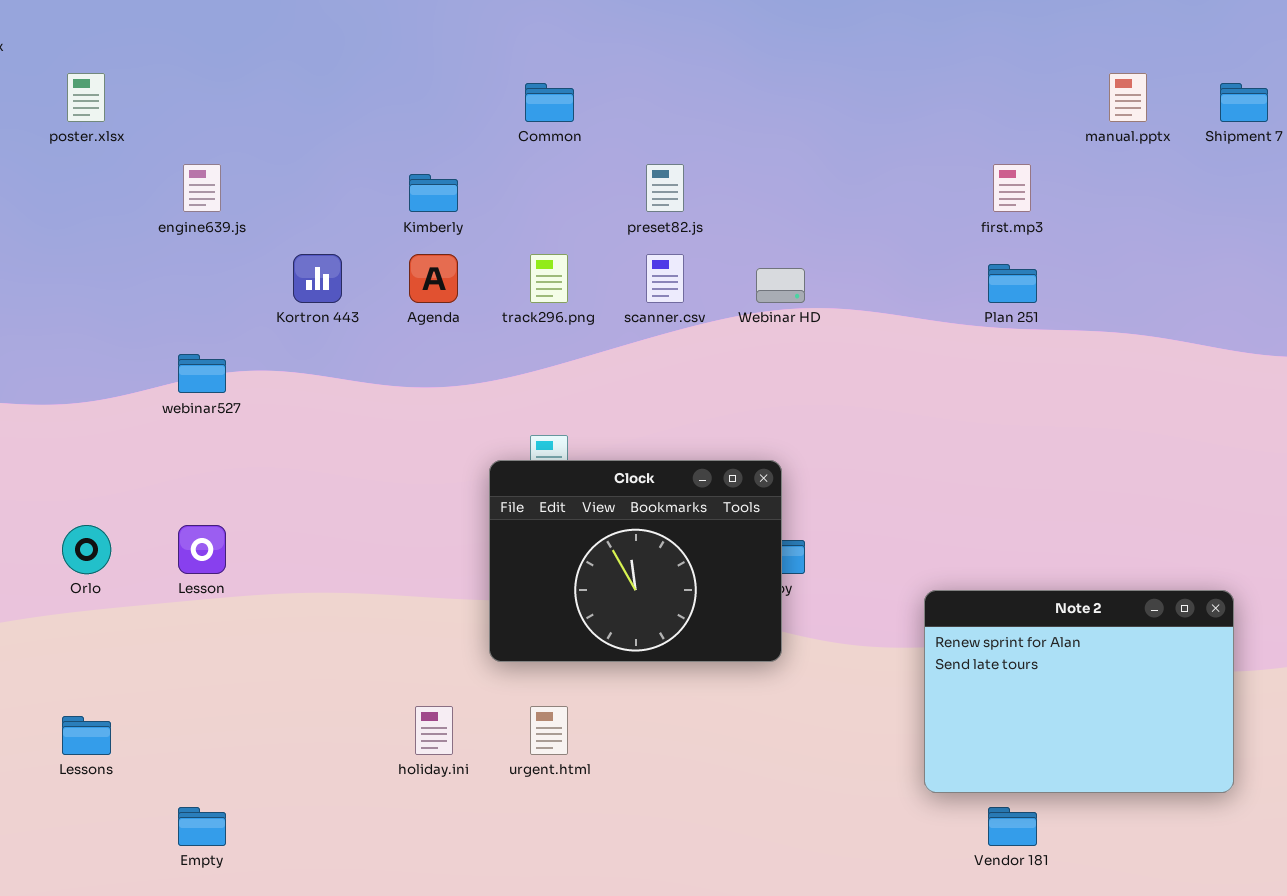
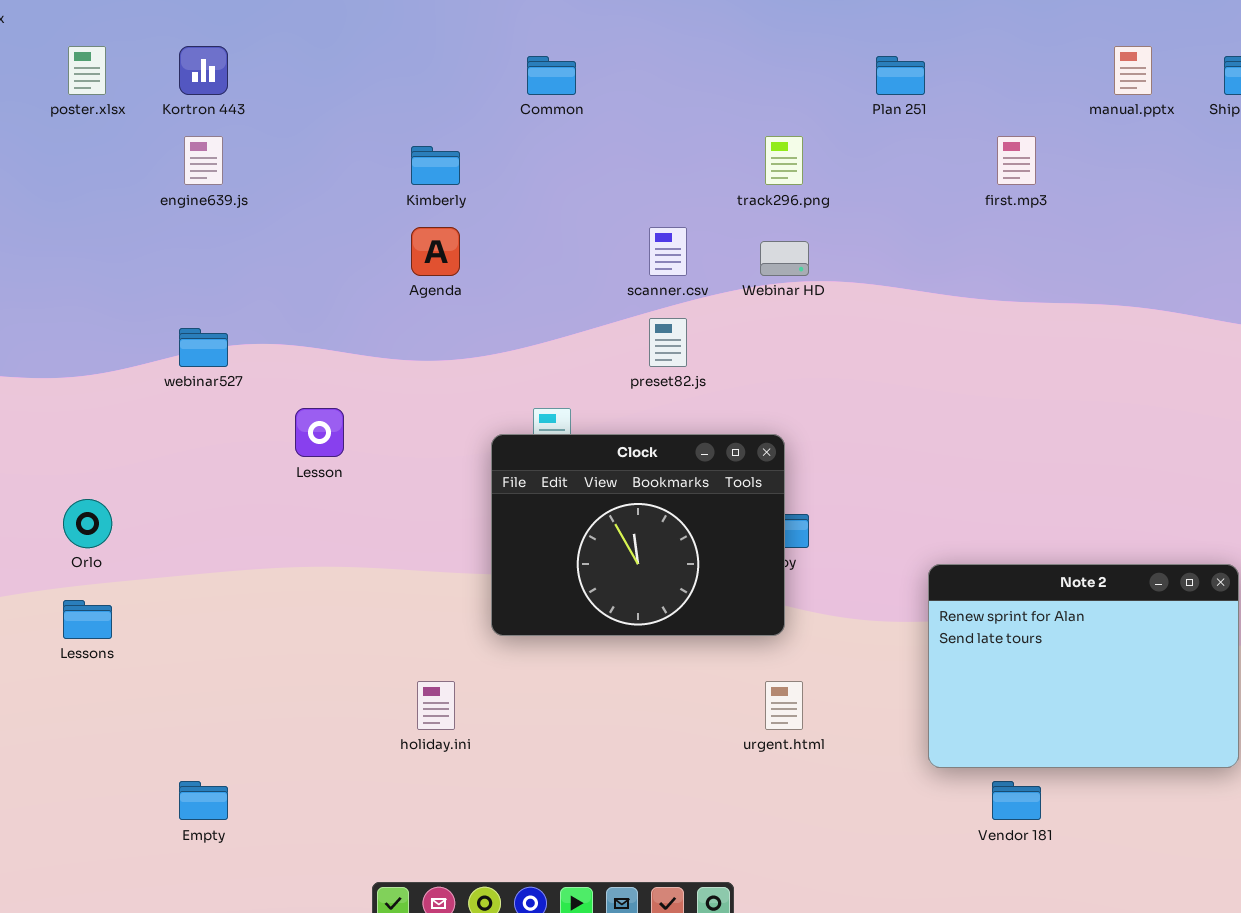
preset82.js: [646,164,684,212] -> [649,318,687,367], moved
Kortron 443: [293,254,342,303] -> [179,46,228,95], moved
track296.png: [530,254,568,303] -> [765,136,803,185], moved
Plan 251: [988,264,1037,303] -> [876,56,925,95], moved
Lesson: [178,525,226,574] -> [295,408,344,457], moved
urgent.html: [530,706,568,755] -> [765,681,803,730], moved
Lessons: [62,716,111,755] -> [63,600,112,639], moved

